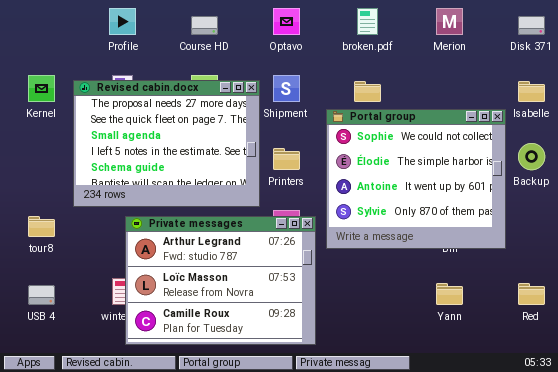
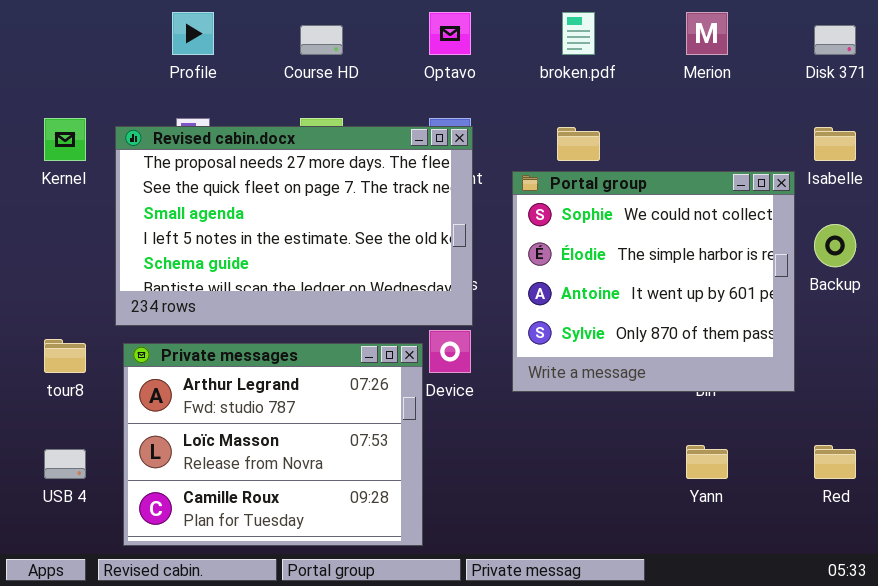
Revised cabin.docx: [73,80,260,207] -> [115,126,473,326], resized
Private messages: [125,216,316,345] -> [123,343,423,546], moved

